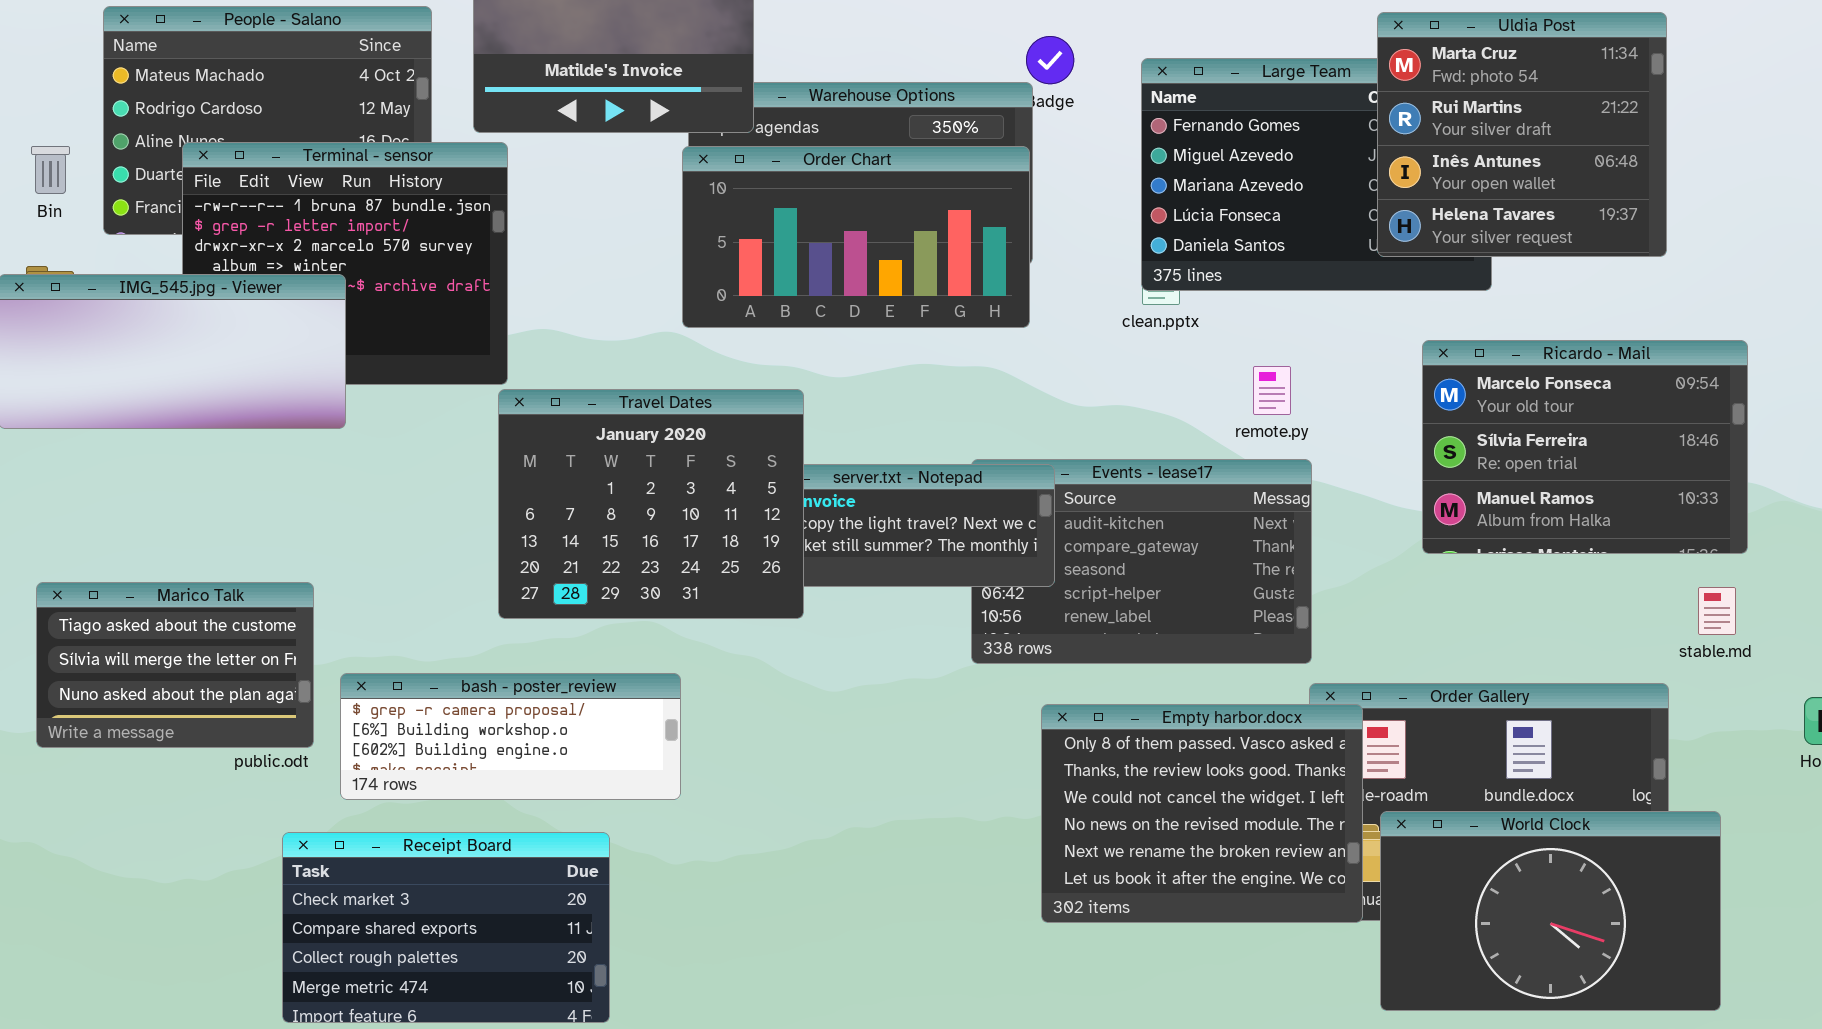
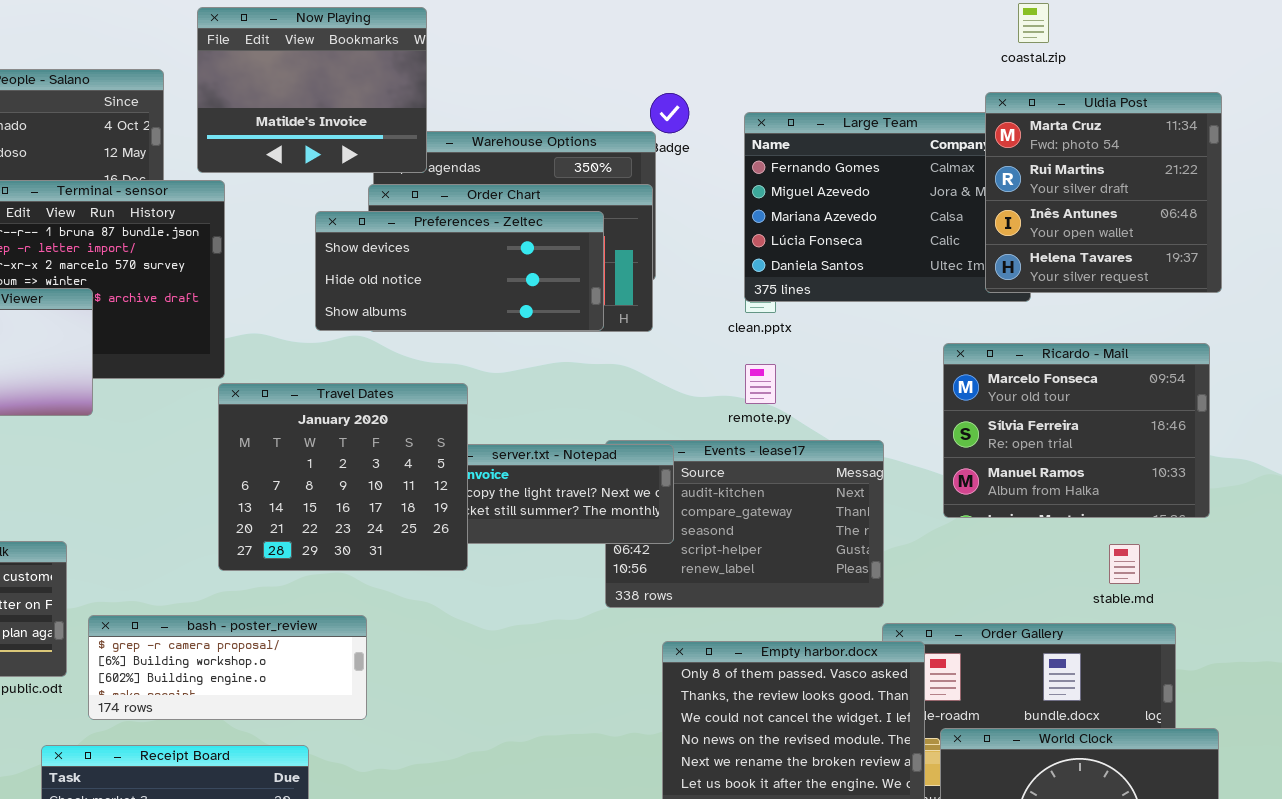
Uldia Post: [1377,12,1667,257] -> [985,92,1222,293], moved
Preferences - Zeltec: none -> [315,211,604,331], opened
Ricardo - Mail: [1422,340,1748,554] -> [943,343,1210,518], moved
remote.py: [1253,366,1291,415] -> [745,364,776,404], moved
stable.md: [1698,587,1736,635] -> [1109,544,1140,584], moved

